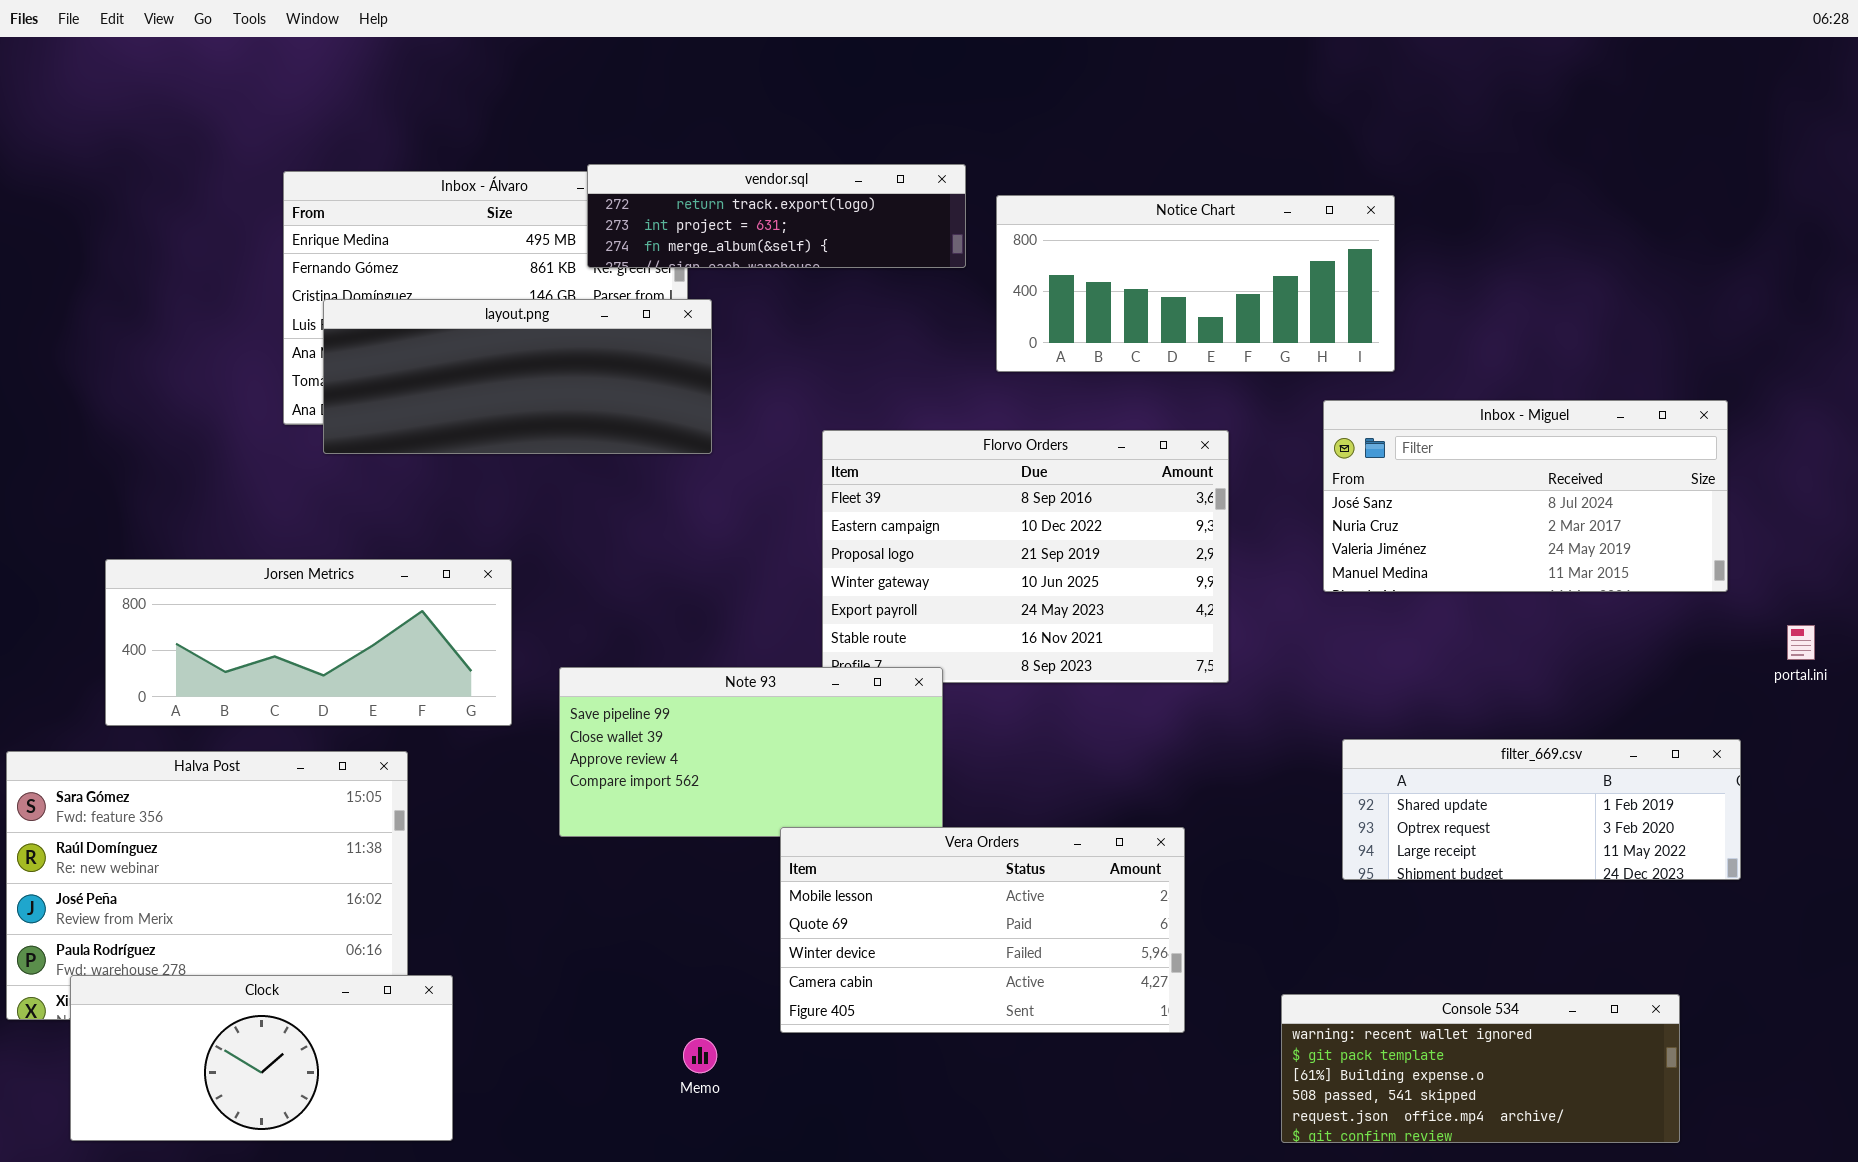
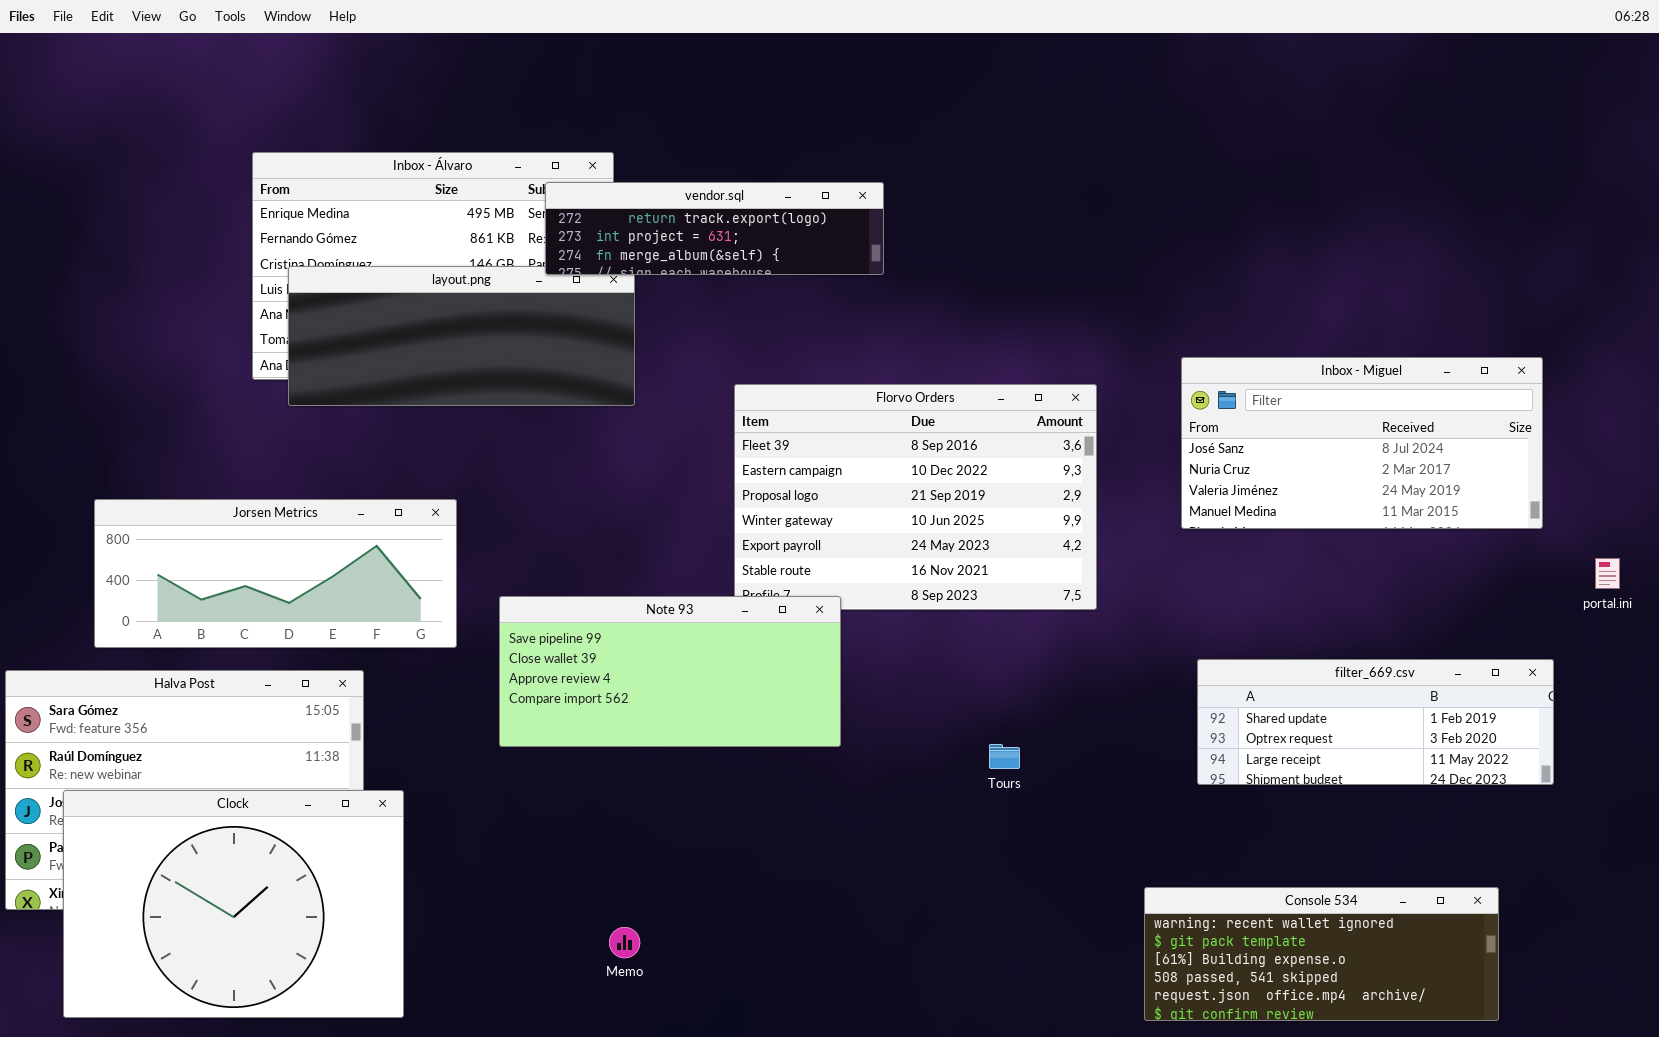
vendor.sql: [587,164,966,268] -> [545,182,884,275], moved
Notice Chart: [996,195,1395,372] -> none, closed
Vera Orders: [780,827,1185,1033] -> none, closed
Clock: [70,975,453,1141] -> [63,790,404,1018], resized

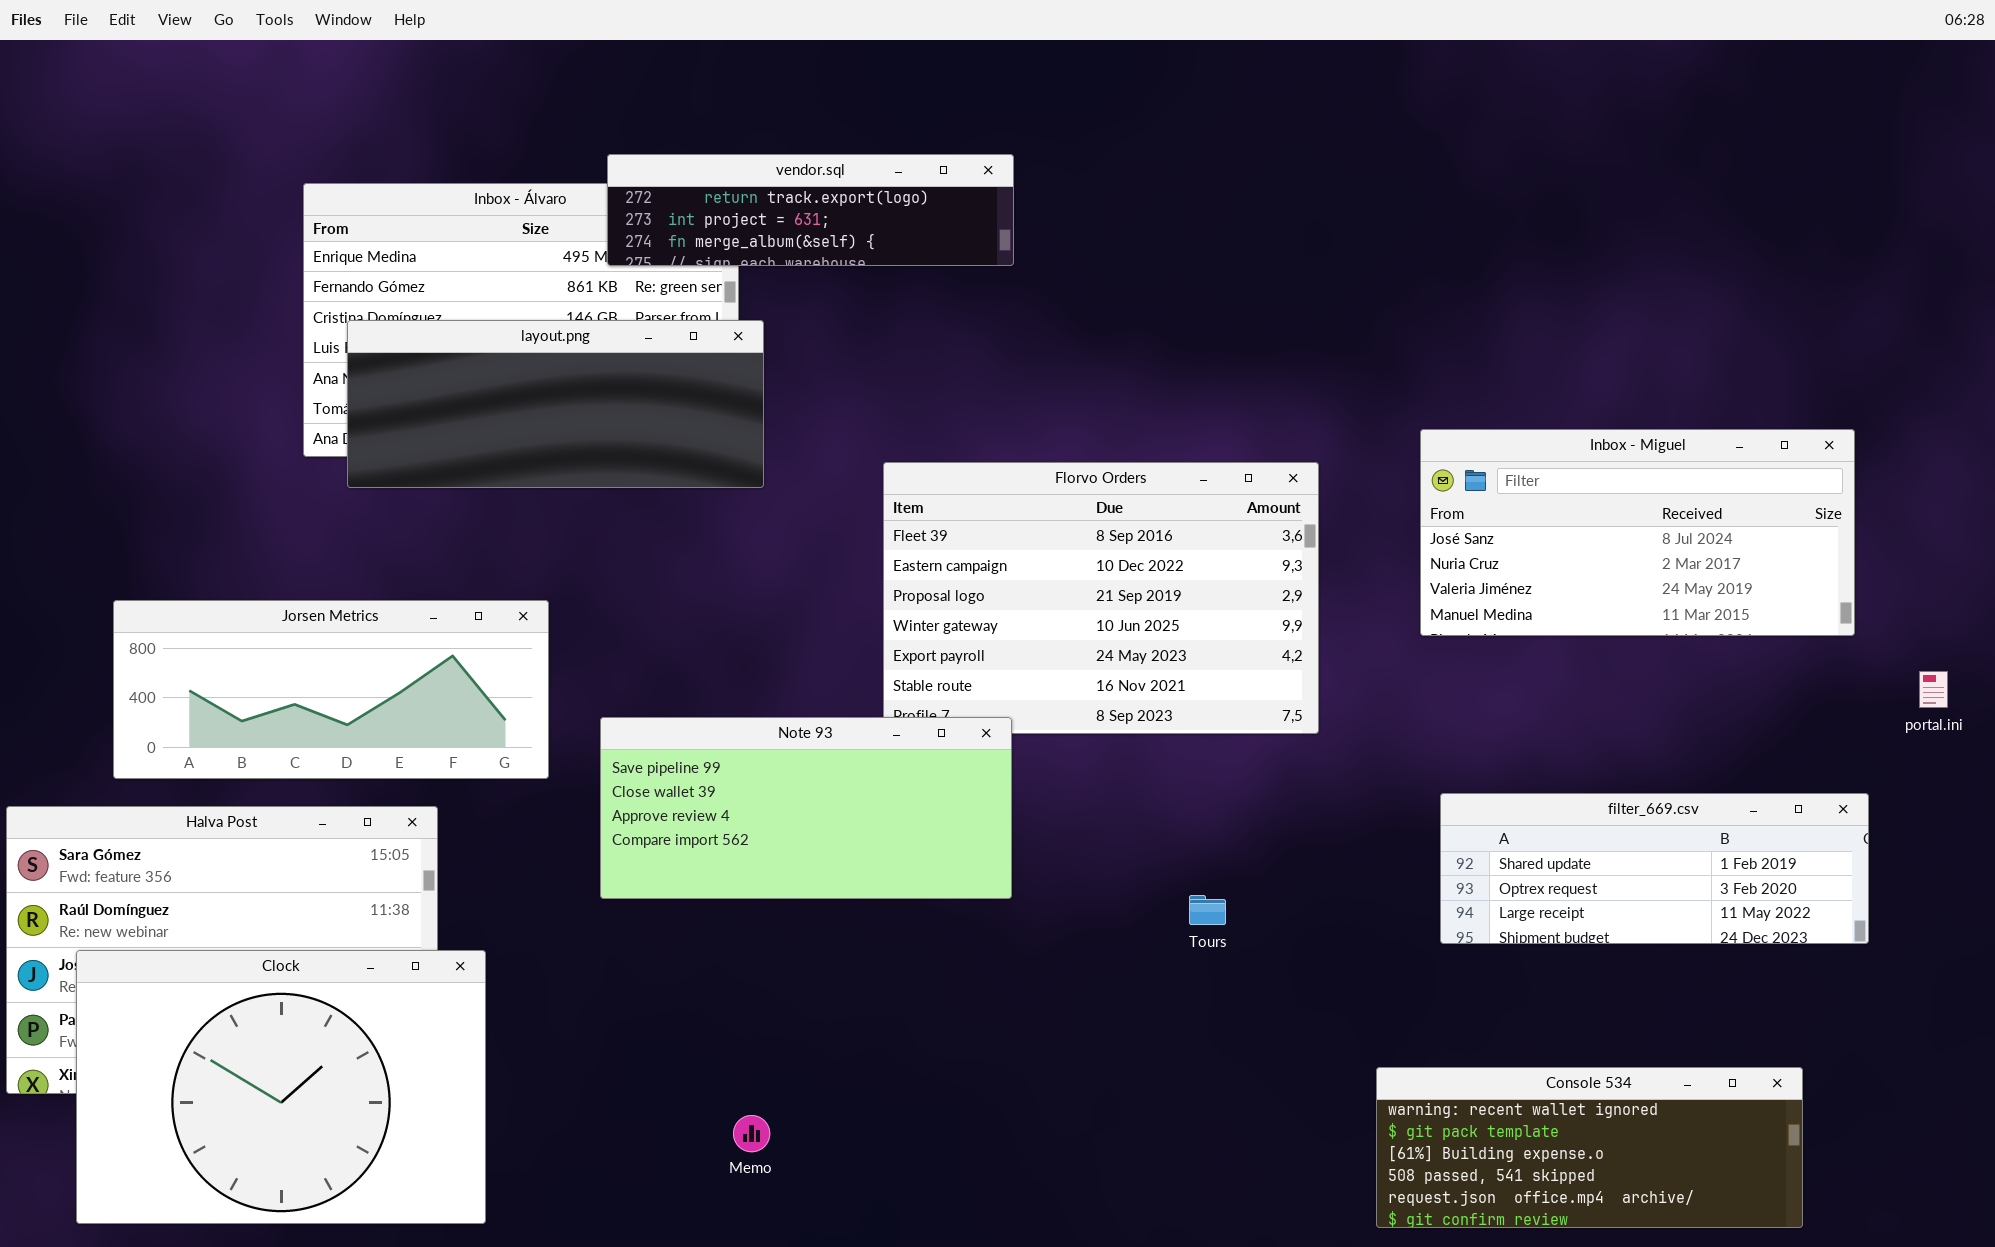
vendor.sql: [545,182,884,275] -> [607,154,1014,266], moved

